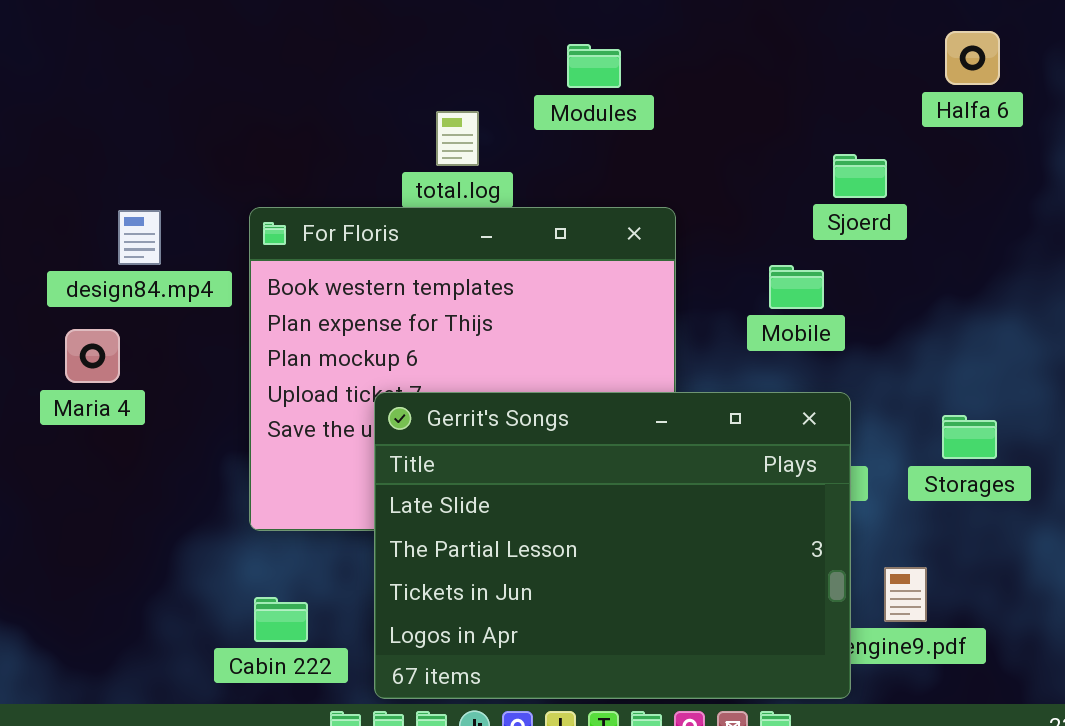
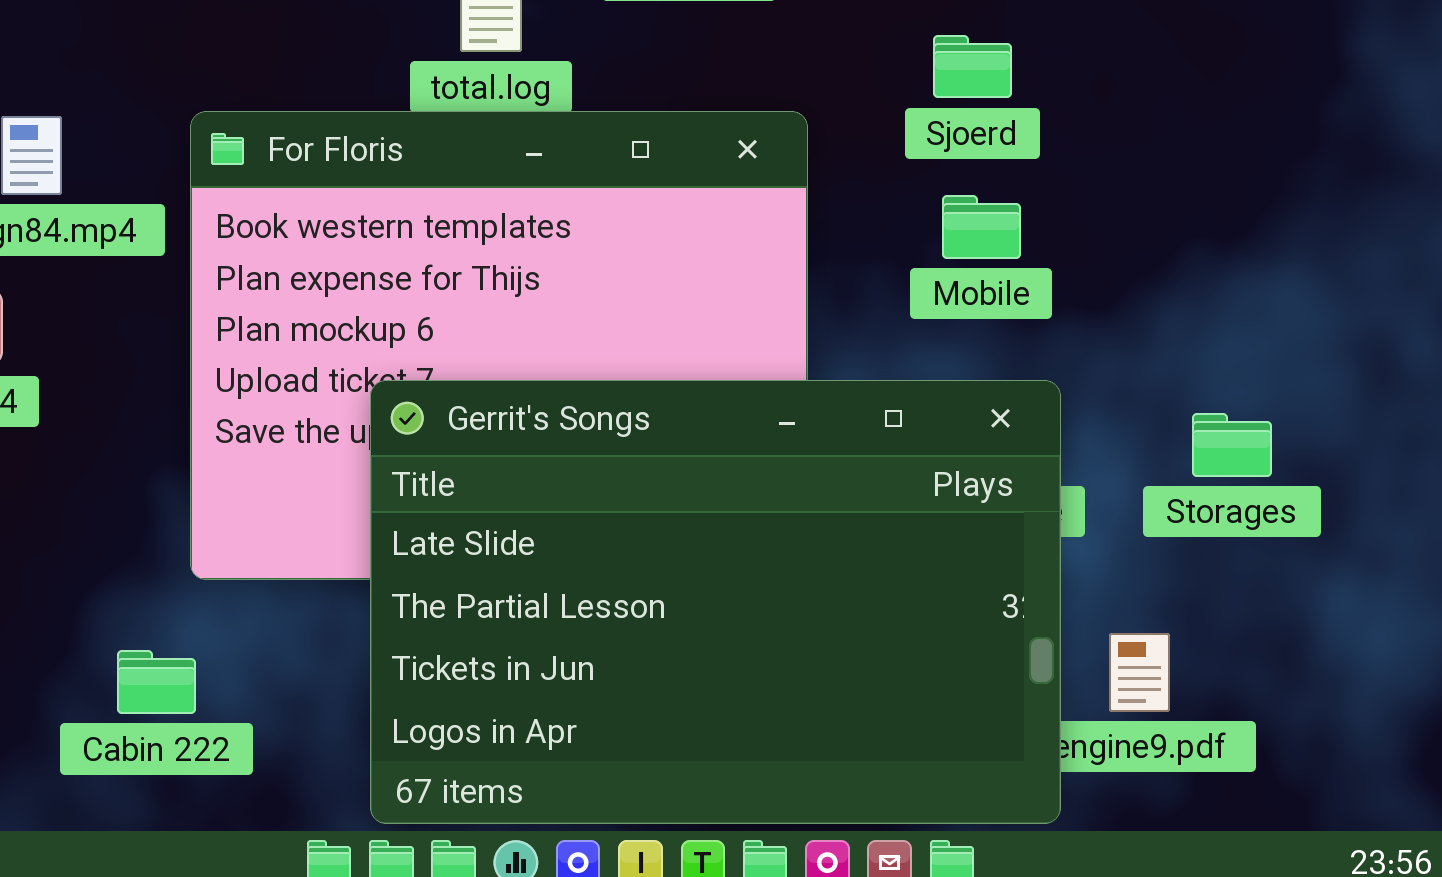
Sjoerd: [833,154,887,198] -> [933,35,1012,98], moved
Cabin 222: [254,597,308,642] -> [117,650,196,714], moved

